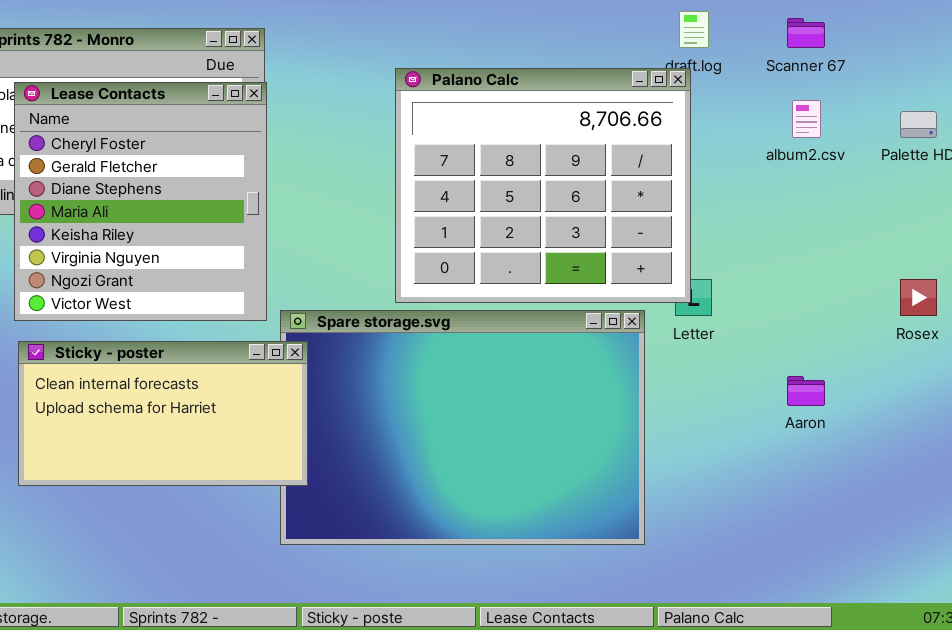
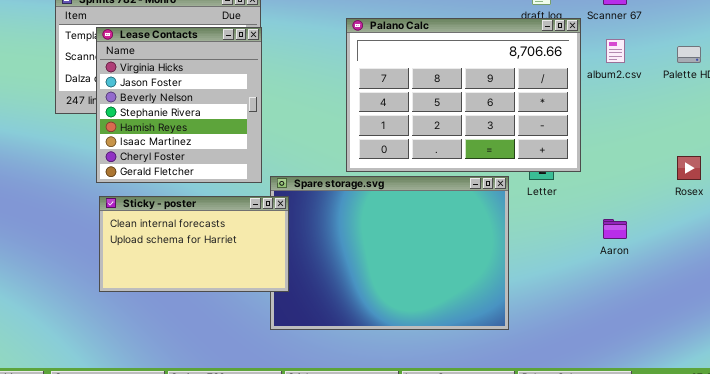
Palano Calc: [395,68,691,303] -> [346,18,581,172], resized
Lease Contacts: [14,82,267,321] -> [96,27,262,183], scrolled up 6 rows

